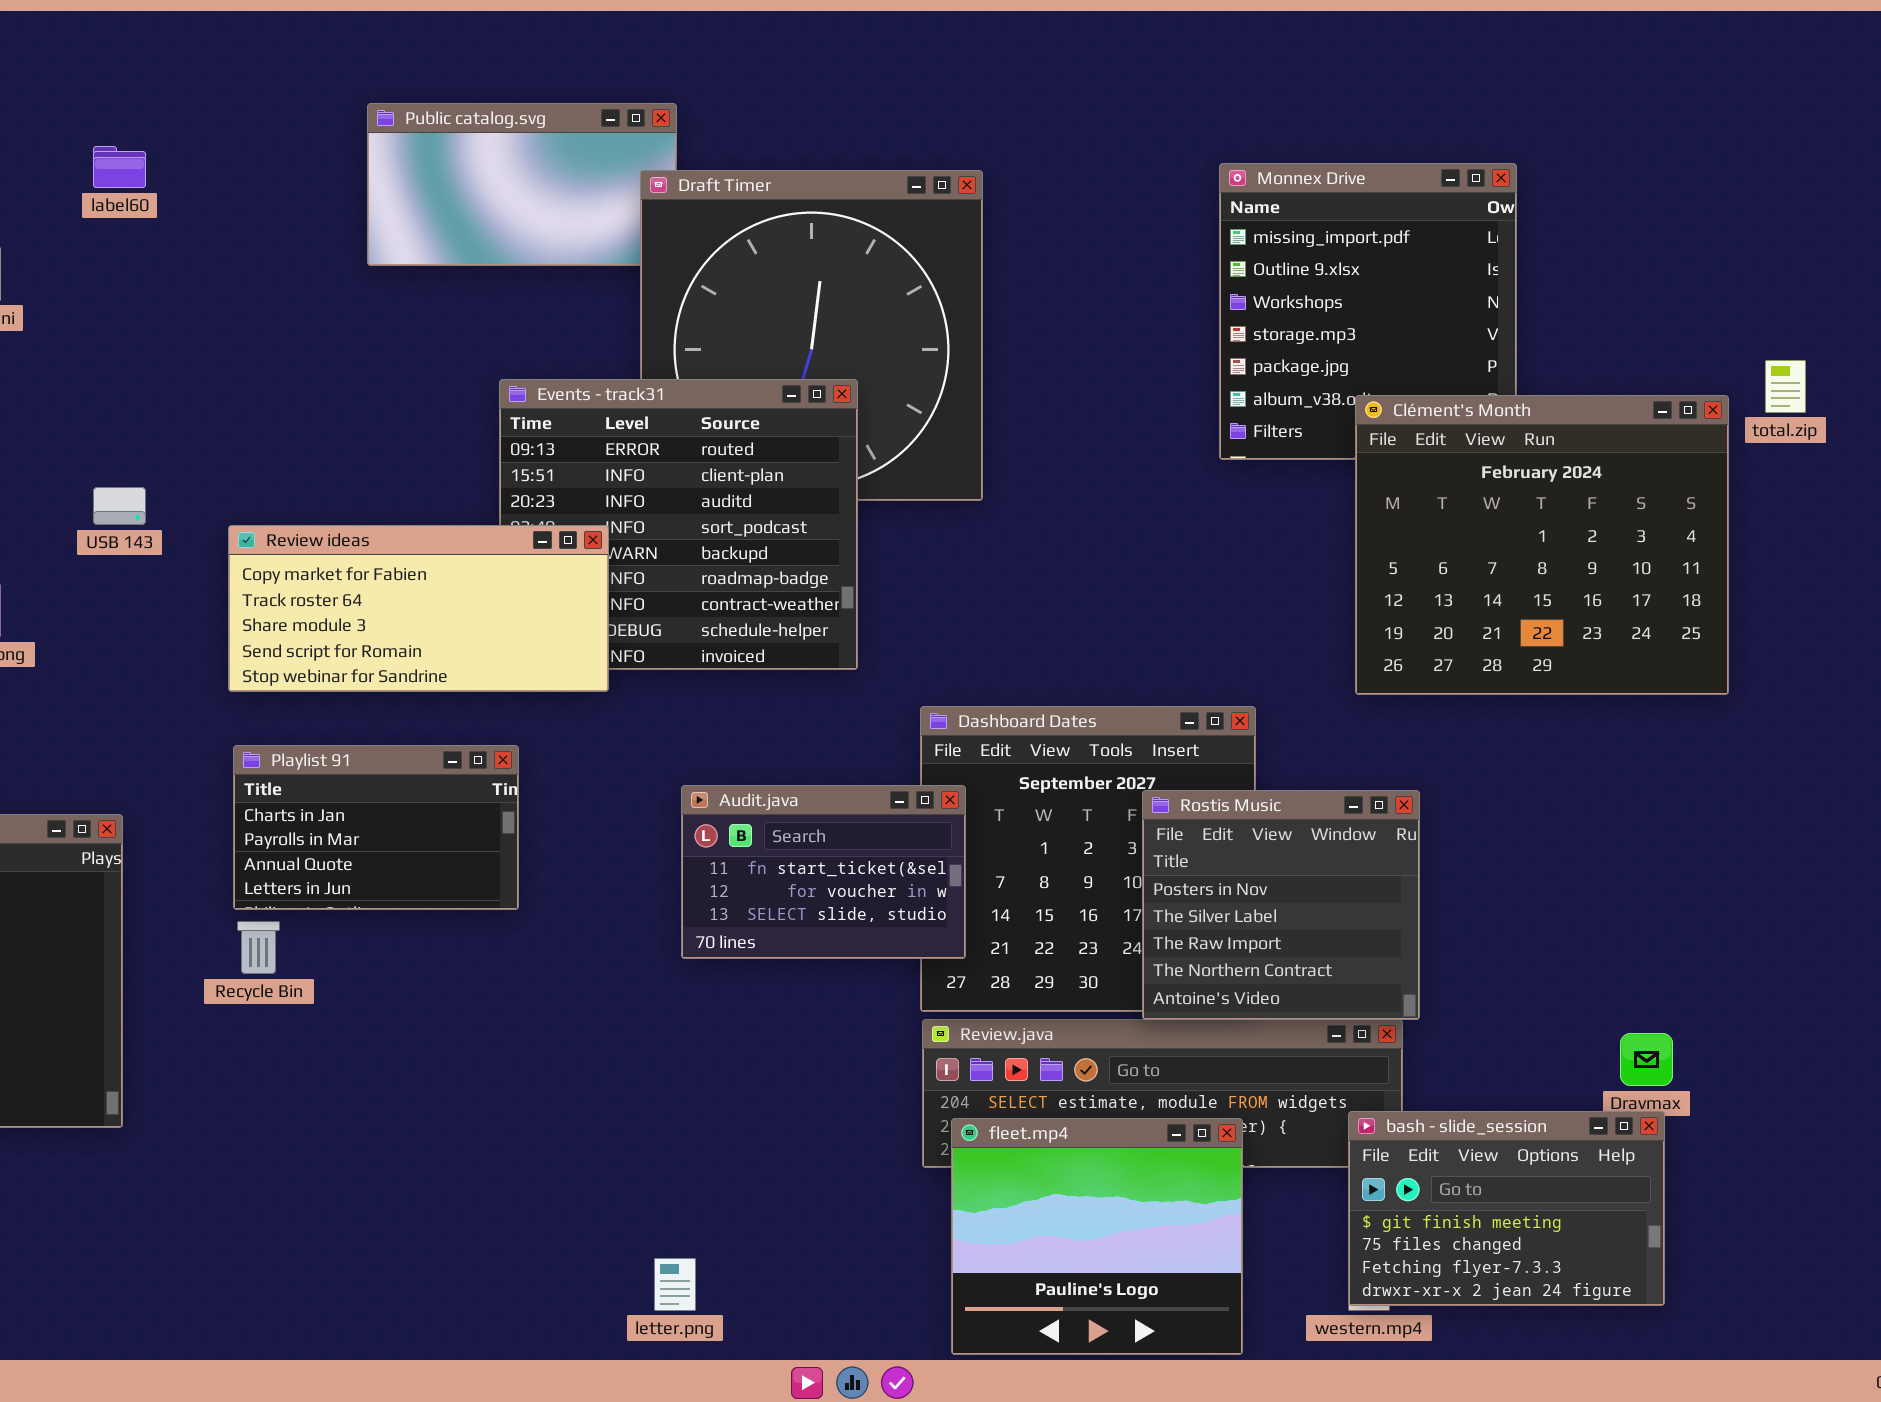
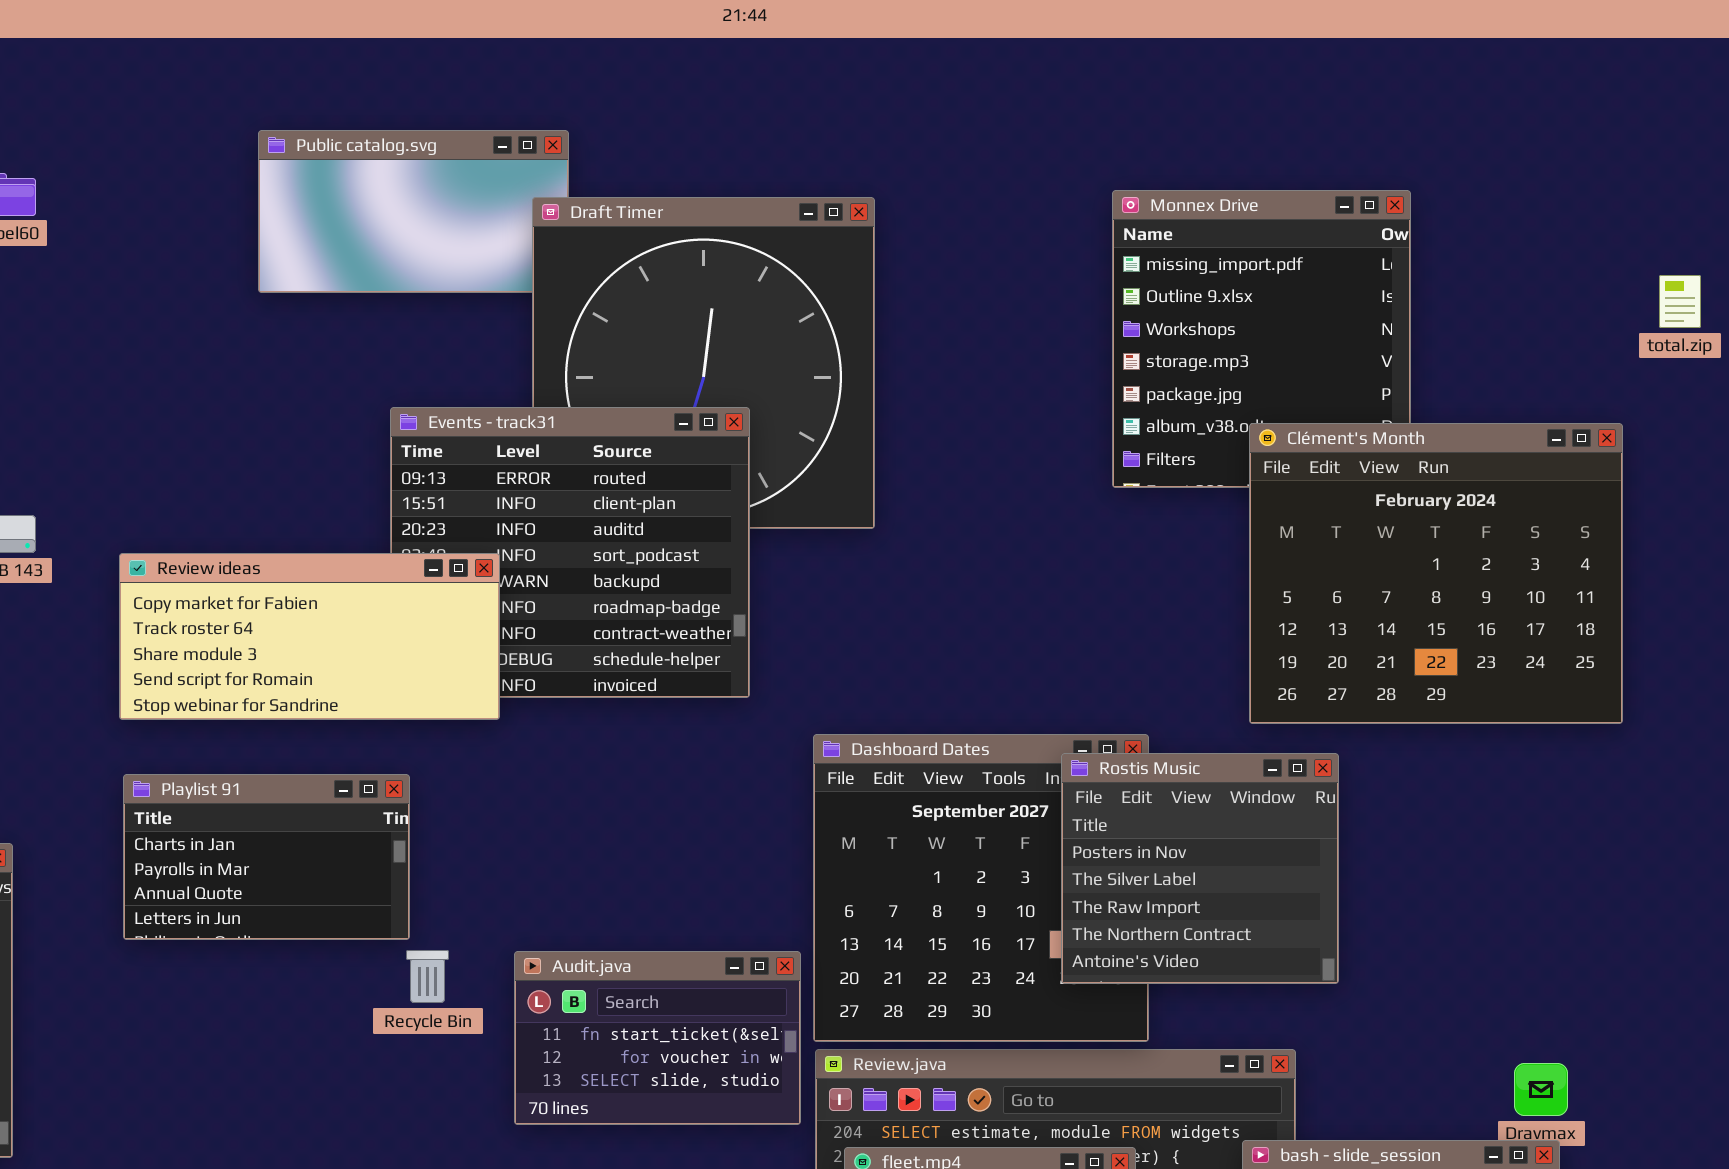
total.zip: [1765,360,1806,413] -> [1659,275,1701,328], moved
Audit.java: [681,785,966,959] -> [514,951,801,1125], moved
Rostis Music: [1142,790,1420,1020] -> [1061,753,1339,984], moved
Recycle Bin: [237,921,280,974] -> [406,950,449,1003], moved

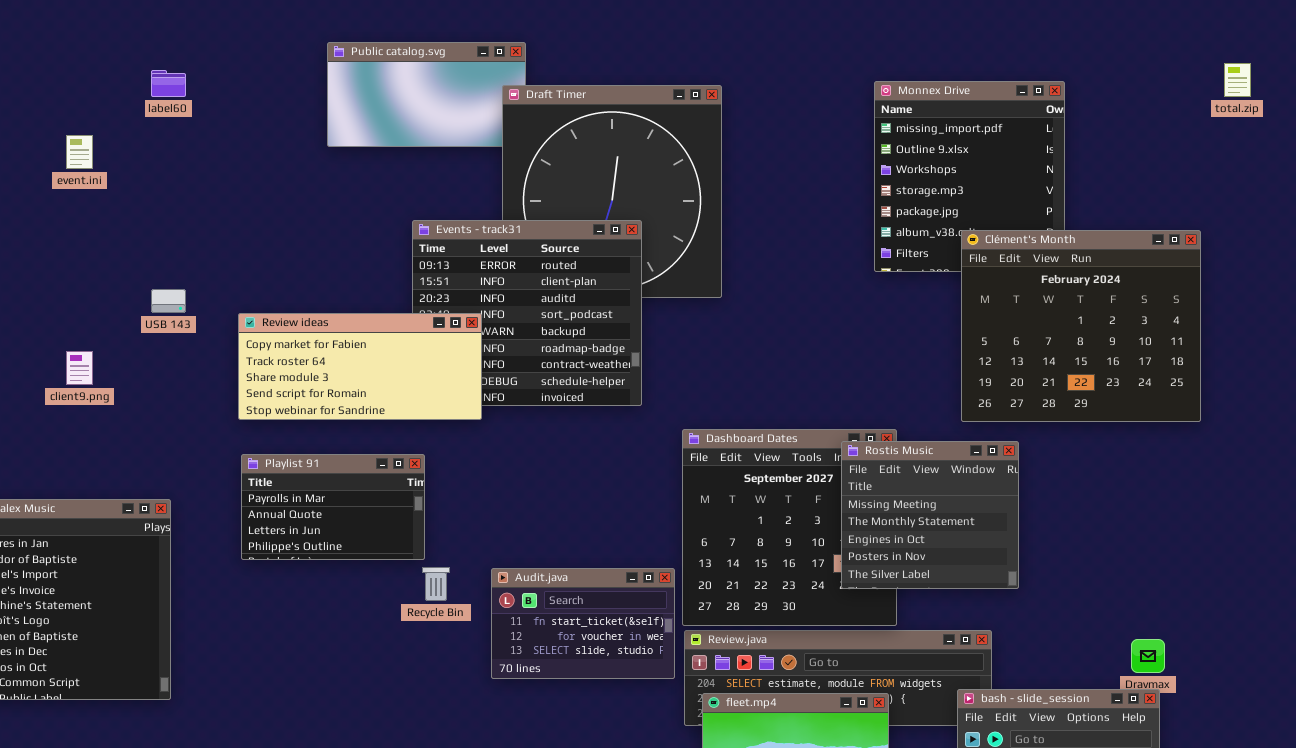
total.zip: [1659,275,1701,328] -> [1224,63,1251,97], moved
Rostis Music: [1061,753,1339,984] -> [841,441,1019,589], scrolled up 3 rows
Playlist 91: [123,774,410,940] -> [241,454,425,560], scrolled down 1 row

